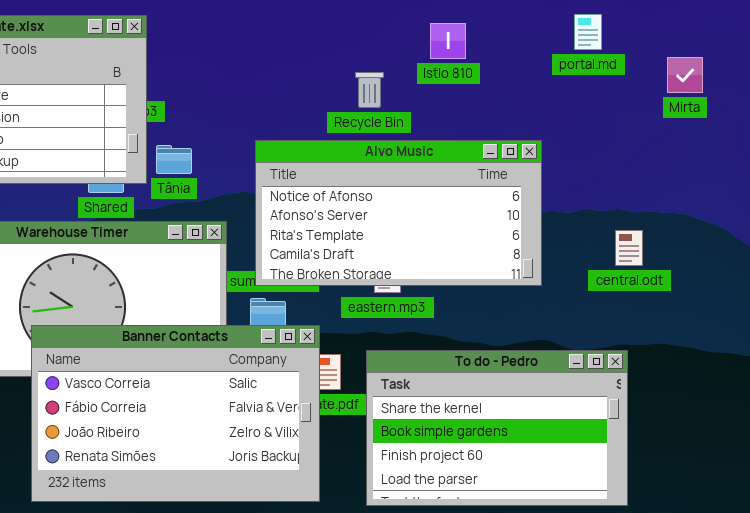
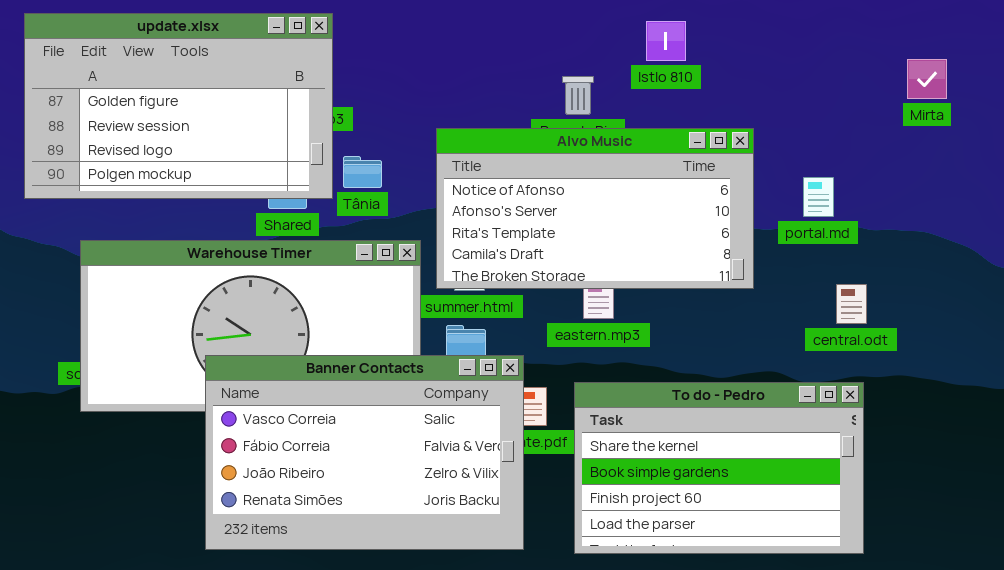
portal.md: [574,14,602,50] -> [803,177,834,217], moved
Alvo Music: [255,140,542,286] -> [436,128,754,289], moved
central.odt: [615,230,643,266] -> [836,284,867,324], moved

